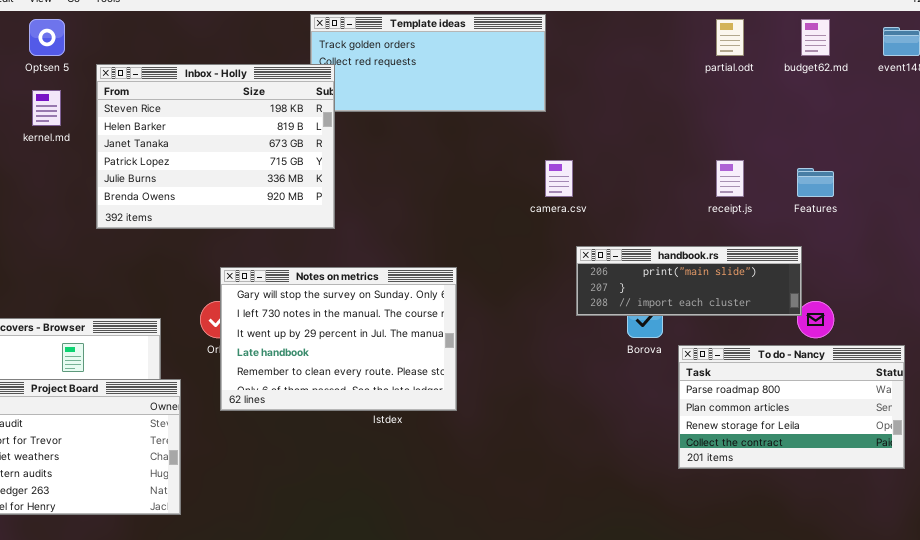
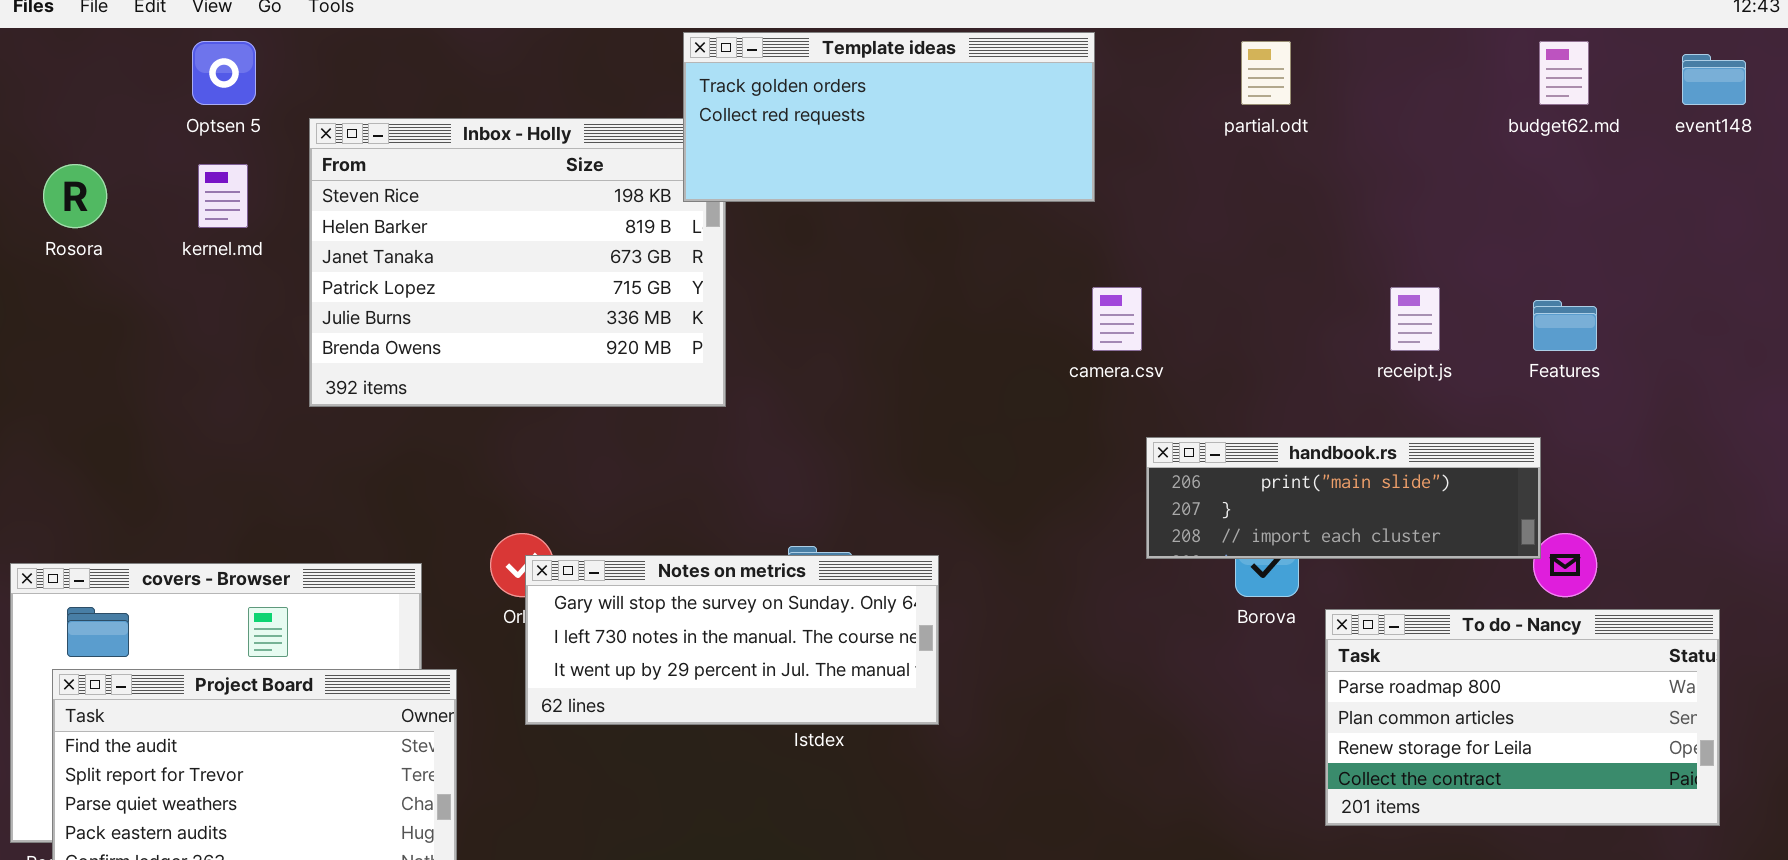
Template ideas: [310,14,546,112] -> [683,32,1095,202], raised
partial.odt: [716,19,744,56] -> [1241,41,1291,105], moved
Notes on metrics: [220,267,457,411] -> [525,555,939,725], resized

